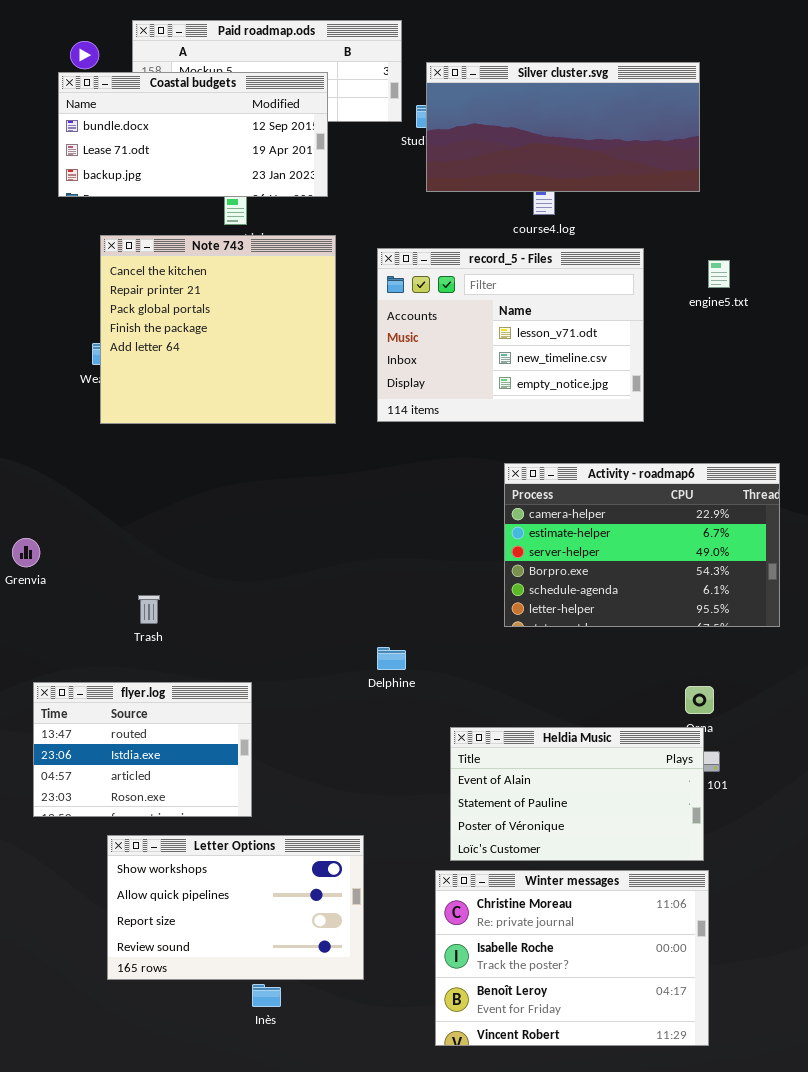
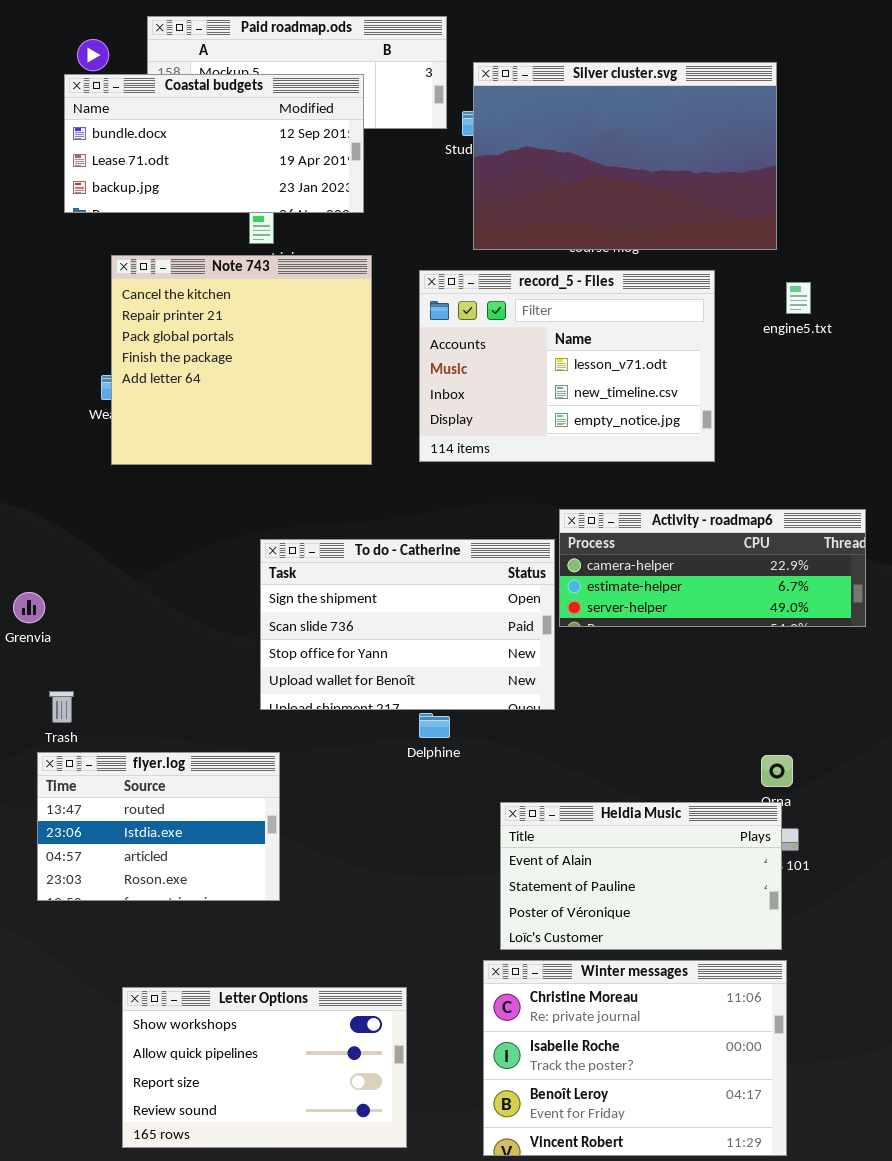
Silver cluster.svg: [426,62,700,192] -> [473,62,777,250], resized
Activity - roadmap6: [504,463,780,627] -> [559,509,866,627], resized
To do - Catherine: none -> [260,539,555,710], opened
Trash: [138,595,160,624] -> [49,691,74,723], moved
Letter Options: [107,835,364,980] -> [122,987,407,1148], moved

